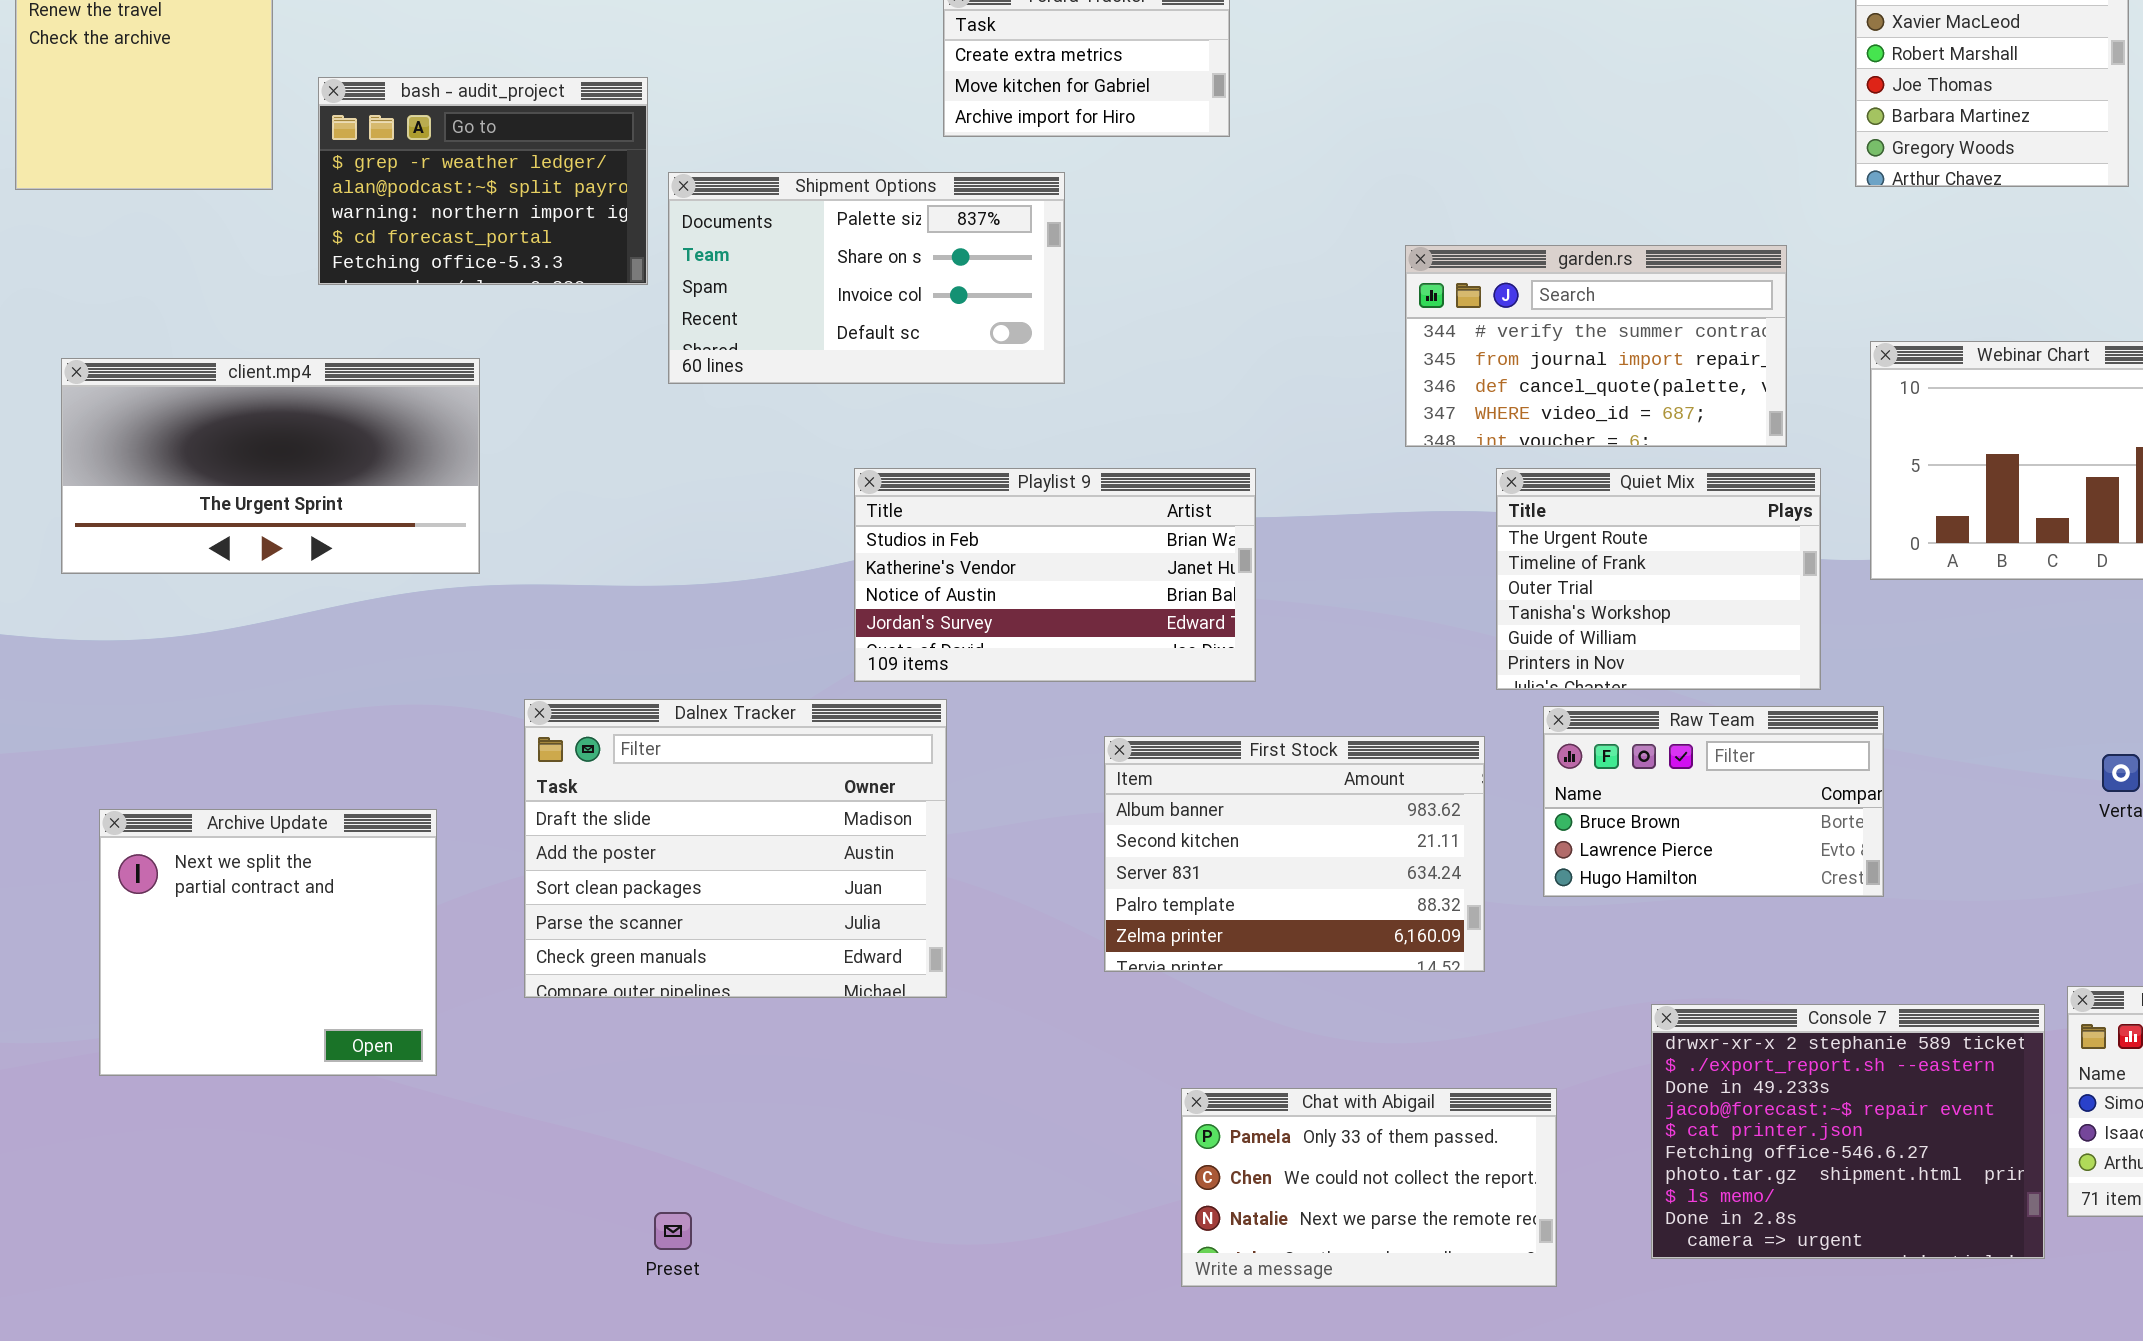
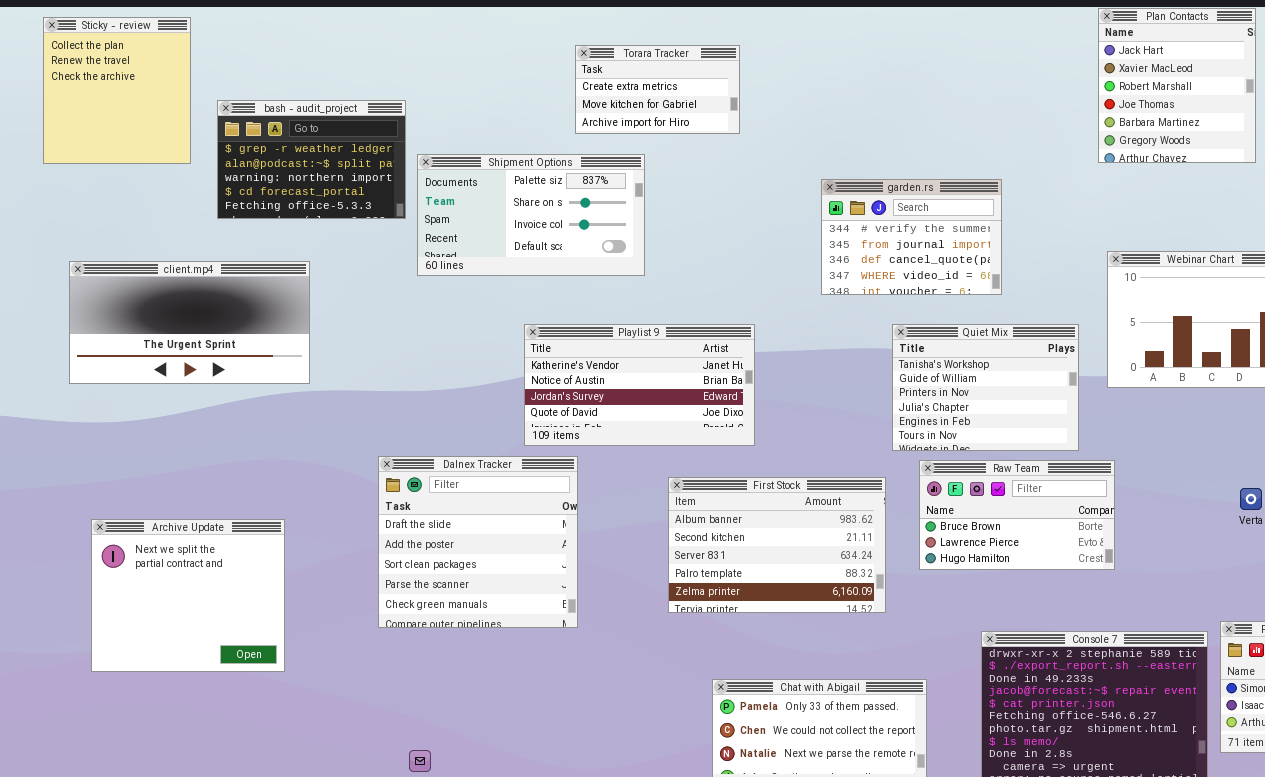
garden.rs: [1405,245,1787,447] -> [821,179,1002,295], moved, resized
Playlist 9: [854,468,1256,682] -> [524,324,755,446], scrolled down 1 row
Quiet Mix: [1496,468,1821,690] -> [892,324,1079,451], scrolled down 3 rows
Dalnex Tracker: [524,699,947,998] -> [378,456,578,628], resized

